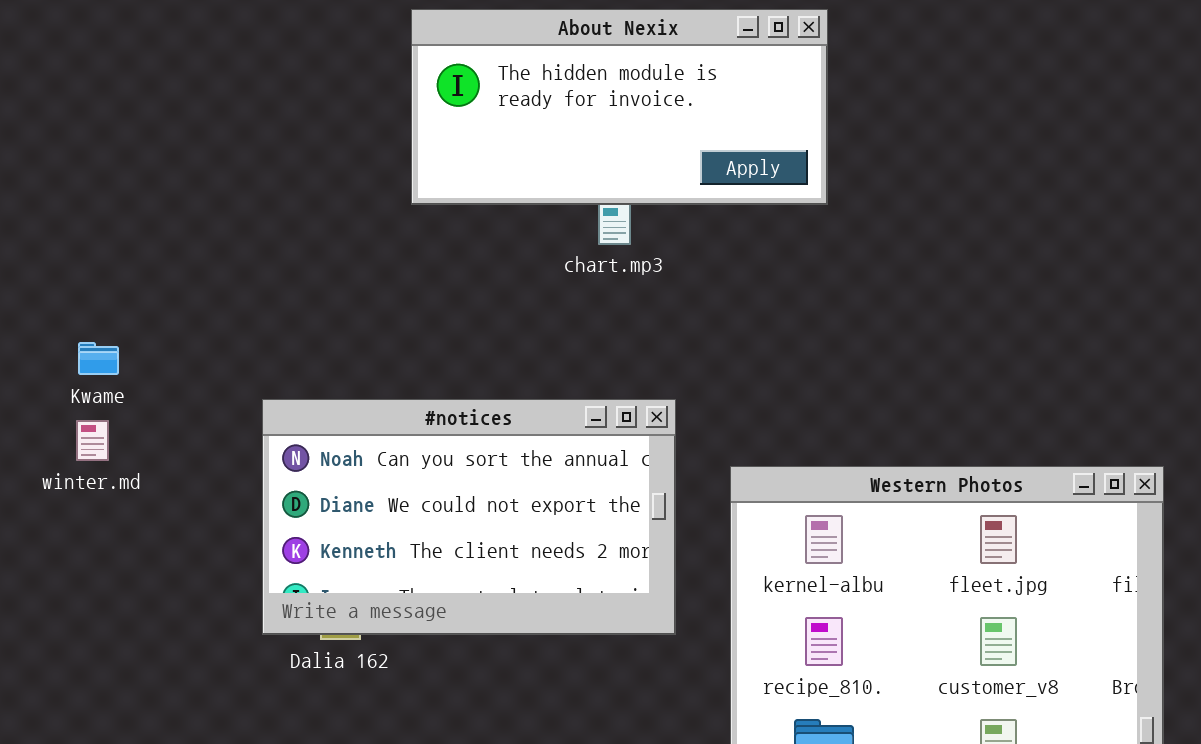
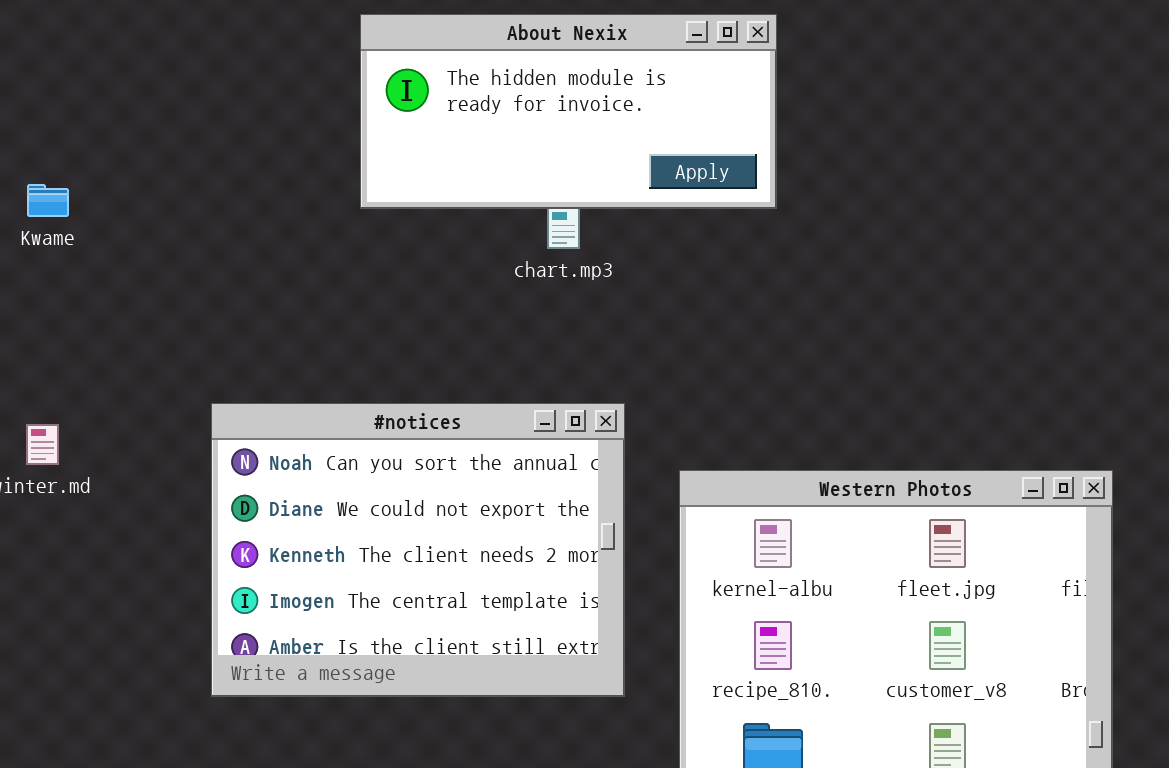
Kwame: [78,342,119,375] -> [27,184,69,217], moved
#notices: [262,399,676,635] -> [211,403,625,697], resized

